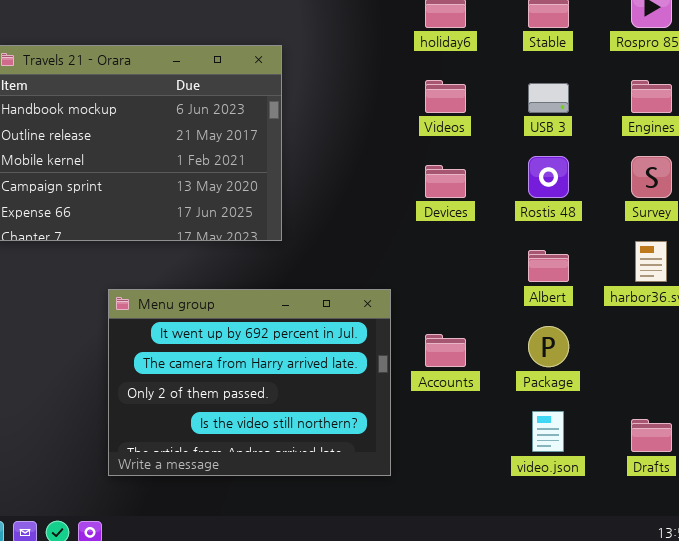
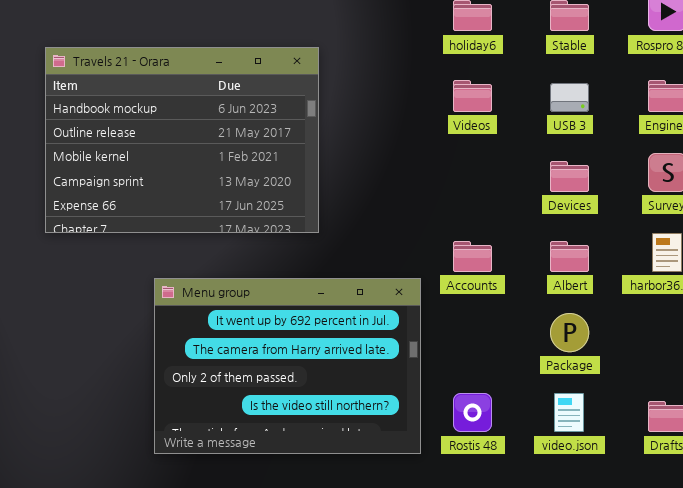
Rostis 48: [528,156,569,198] -> [453,393,492,432], moved
Devices: [425,165,466,198] -> [550,161,589,192], moved
Accounts: [425,334,466,367] -> [453,241,492,272], moved

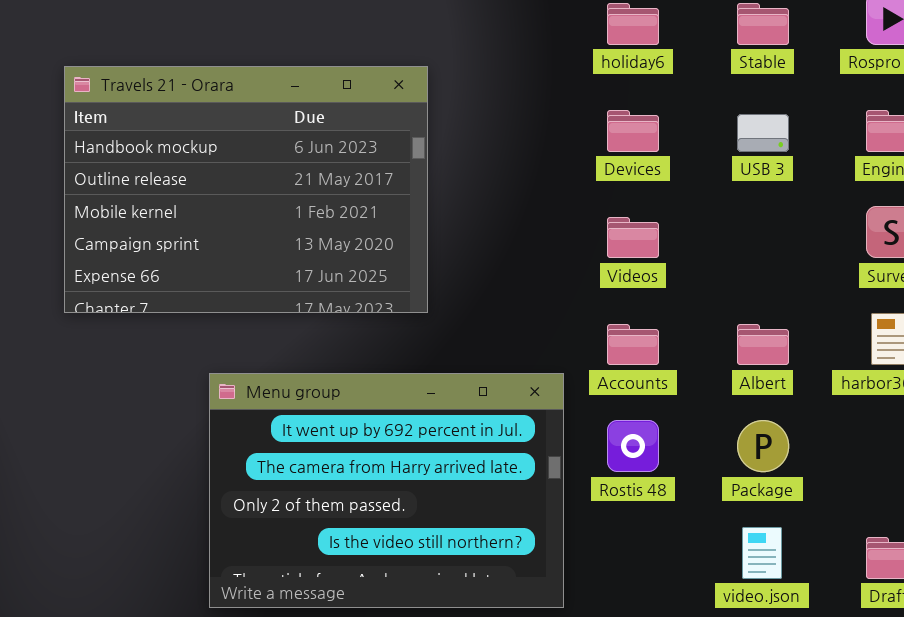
Videos: [453,80,492,112] -> [607,217,659,258], moved
Devices: [550,161,589,192] -> [607,110,659,152], moved
Rostis 48: [453,393,492,432] -> [607,420,659,472], moved

